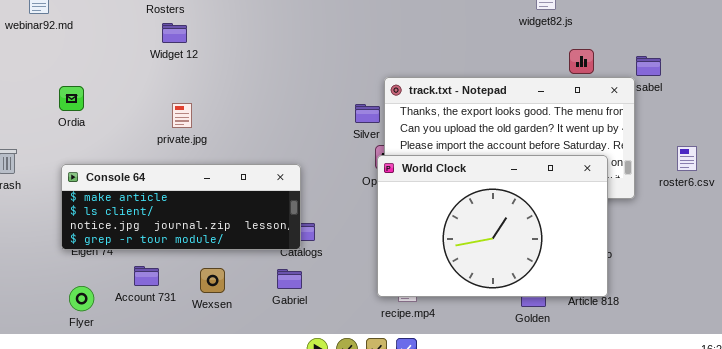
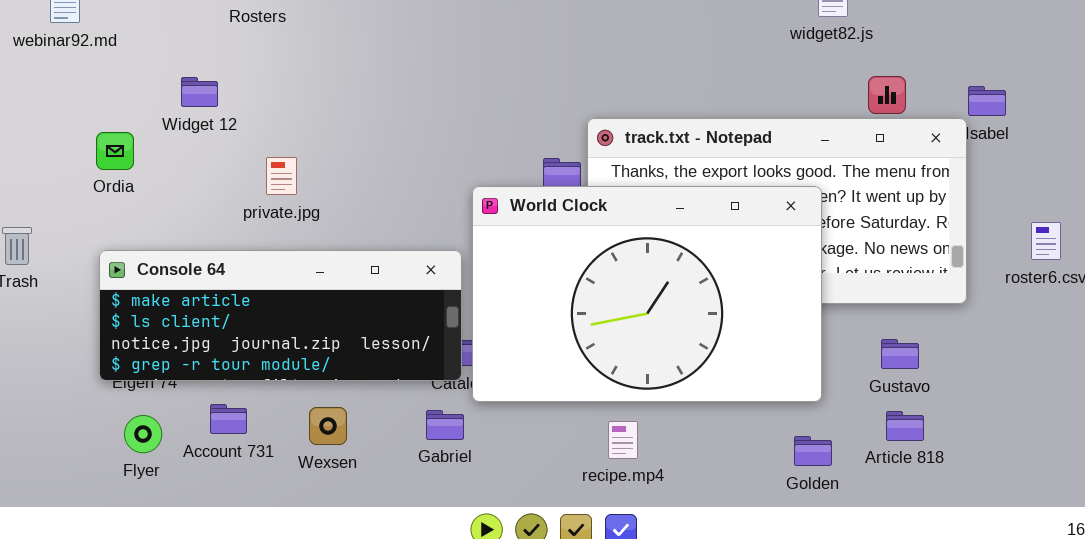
Widget 12: [162,23,187,43] -> [181,77,218,107], moved
World Clock: [377,155,608,297] -> [472,186,822,402], moved
Flyer: [69,286,94,311] -> [124,415,162,453], moved

